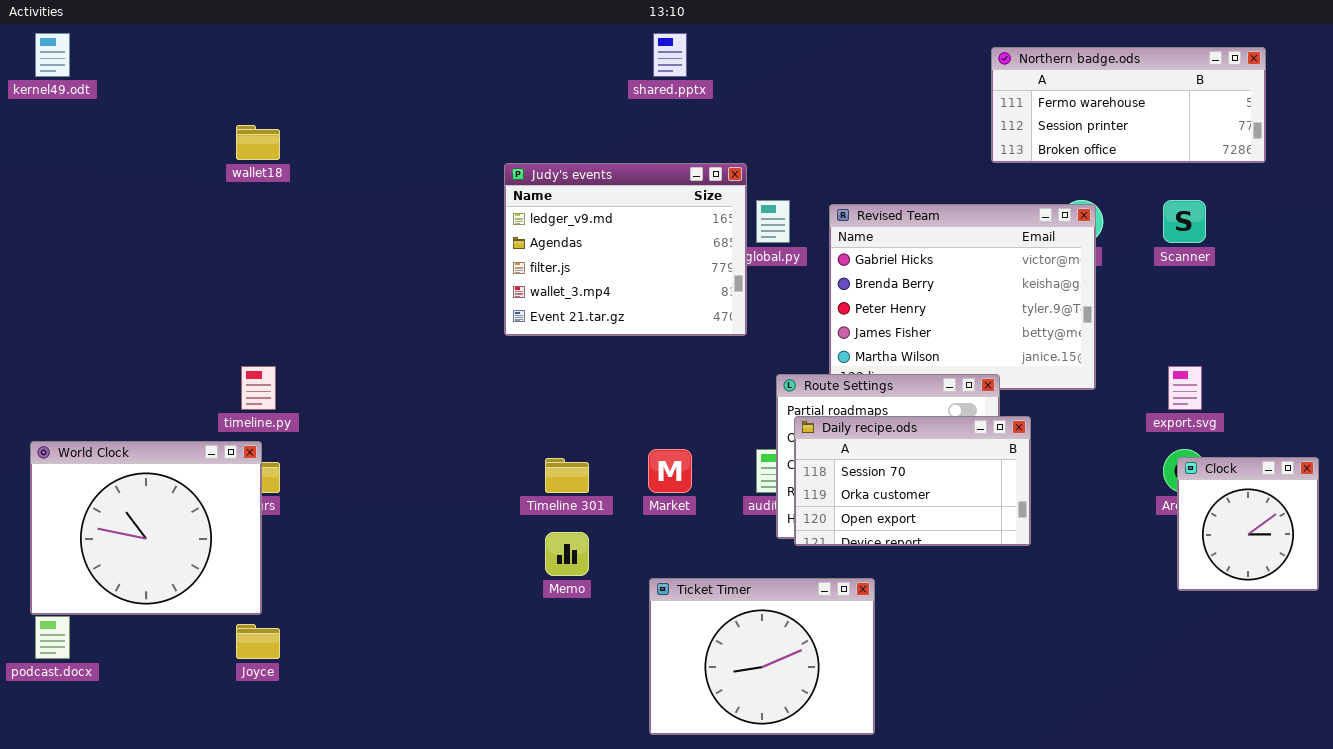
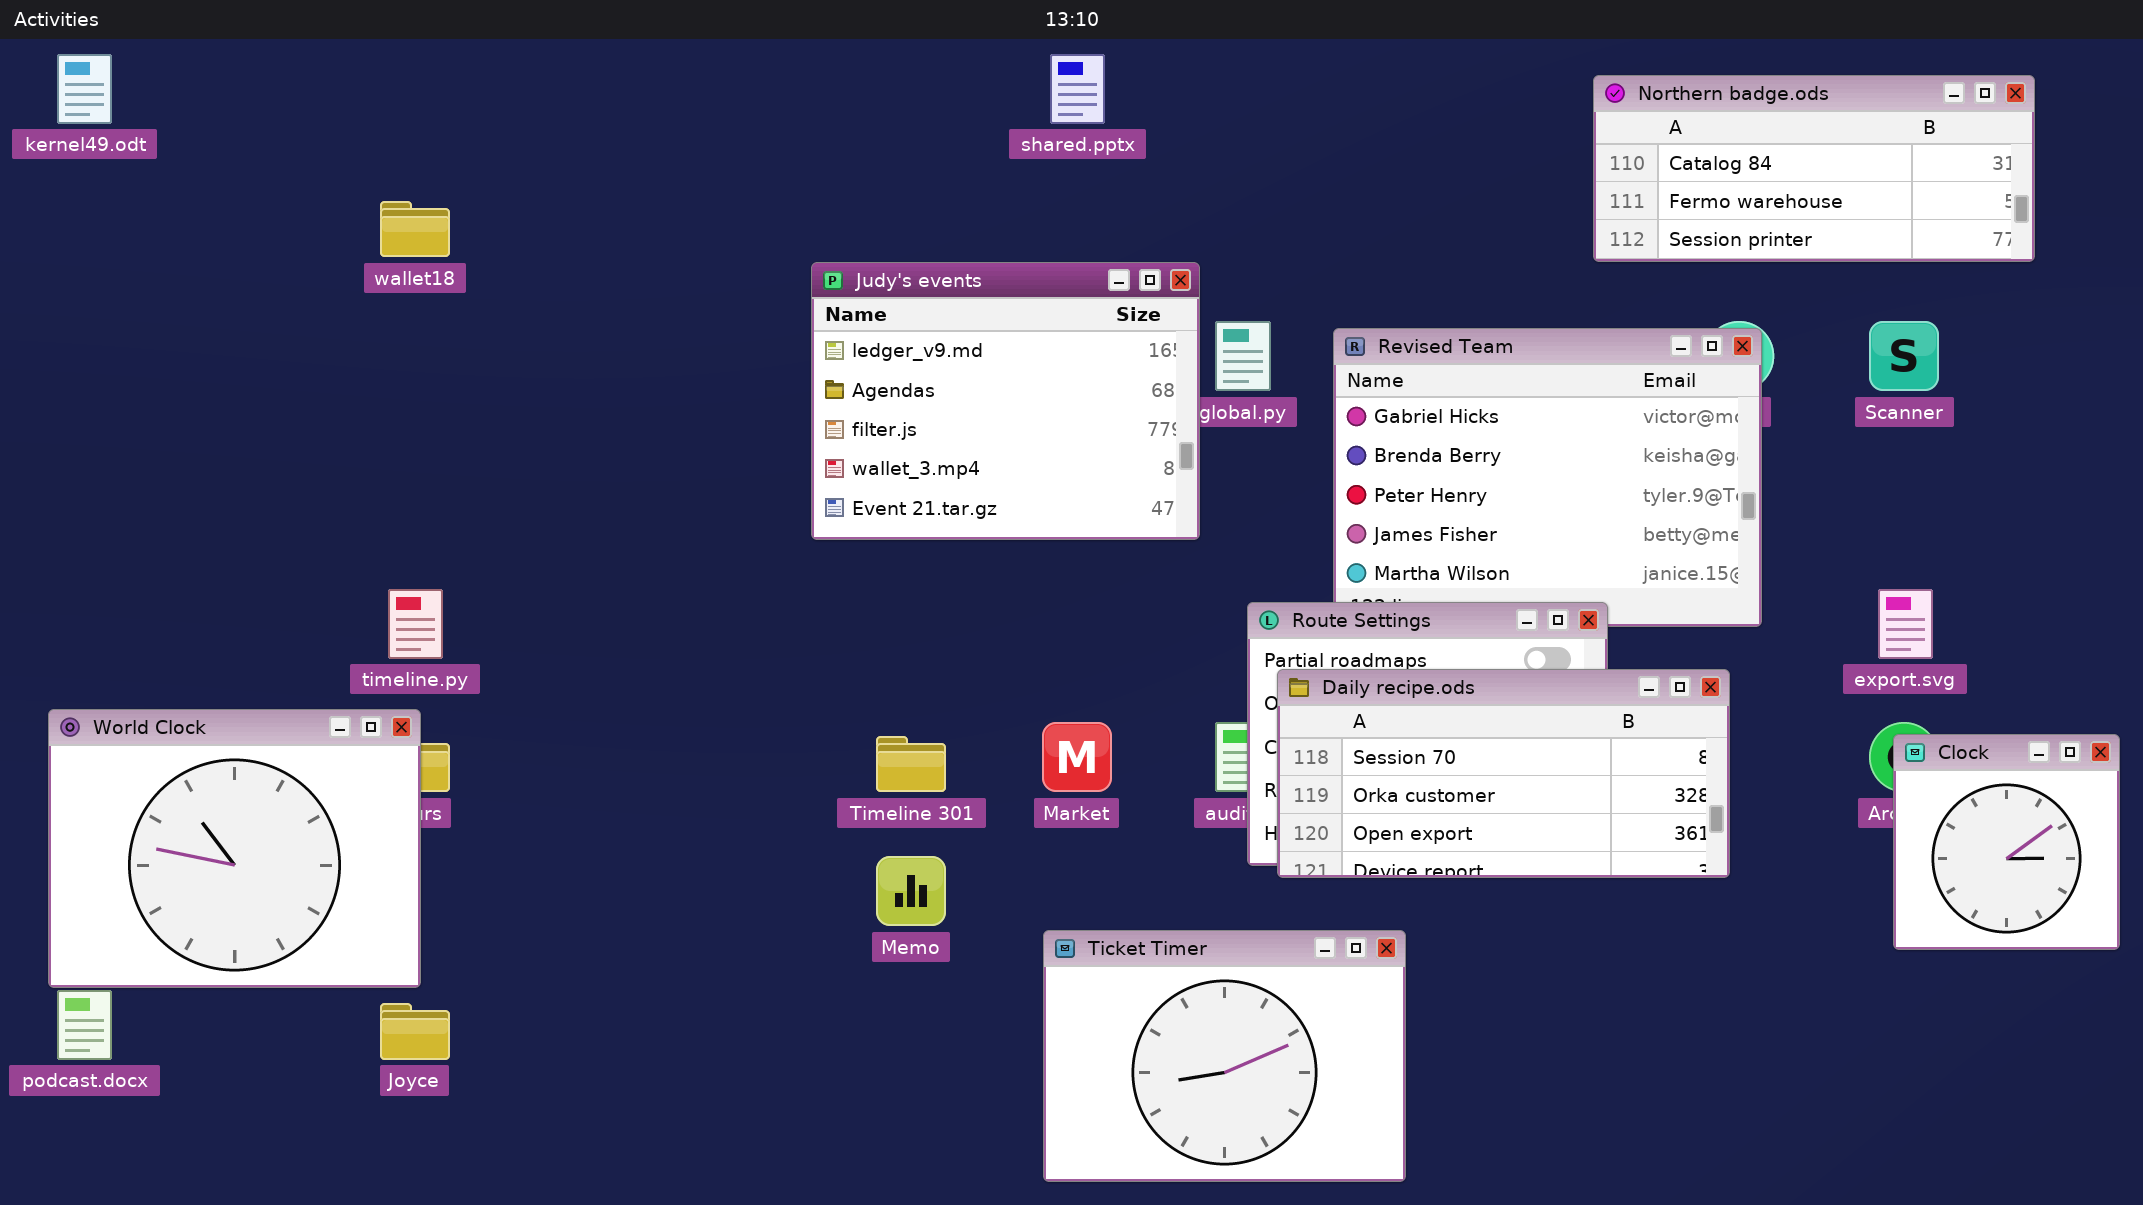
Northern badge.ods: [991,47,1266,163] -> [1593,75,2035,262], scrolled up 1 row
Daily recipe.ods: [794,416,1031,546] -> [1277,669,1730,878], resized

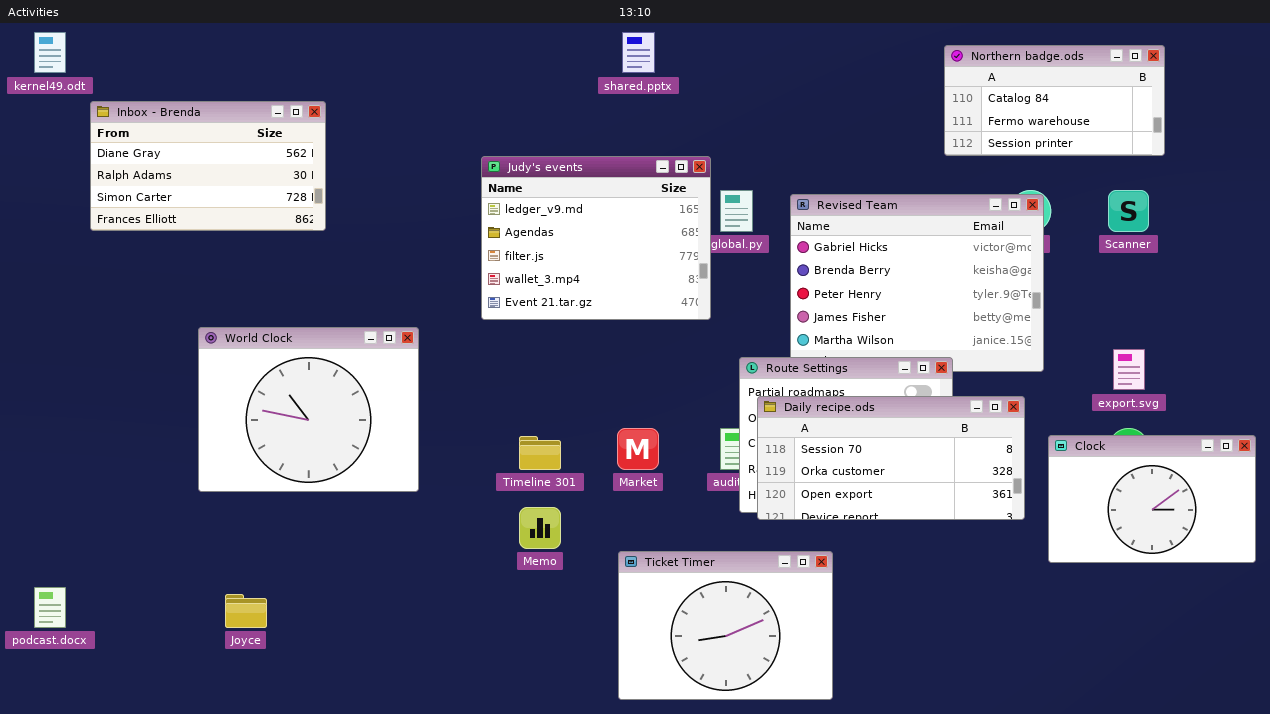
Northern badge.ods: [1593,75,2035,262] -> [944,45,1165,156], resized
Inbox - Brenda: none -> [90,101,326,231], opened
World Clock: [48,709,421,988] -> [198,327,419,492], moved
Clock: [1893,734,2120,950] -> [1048,435,1256,563], resized

